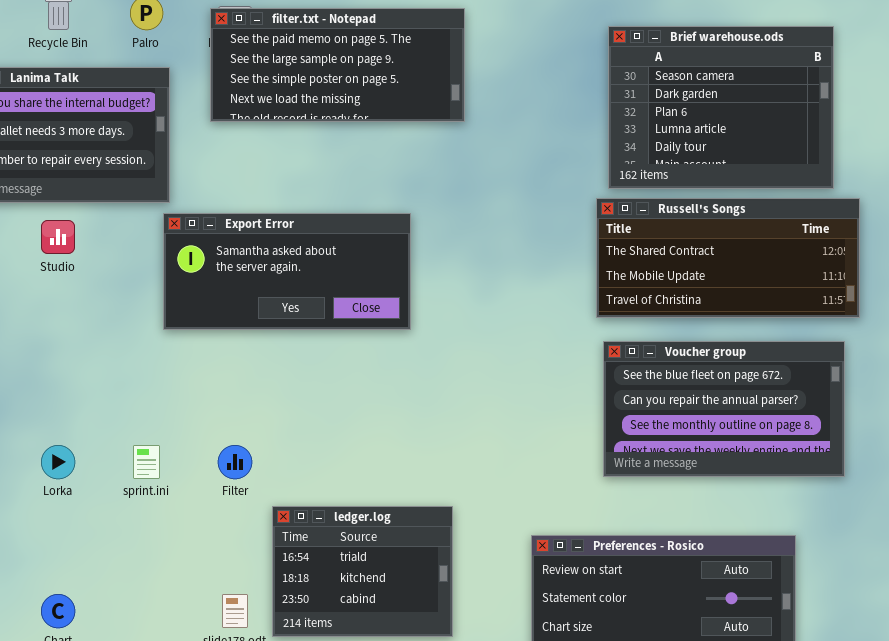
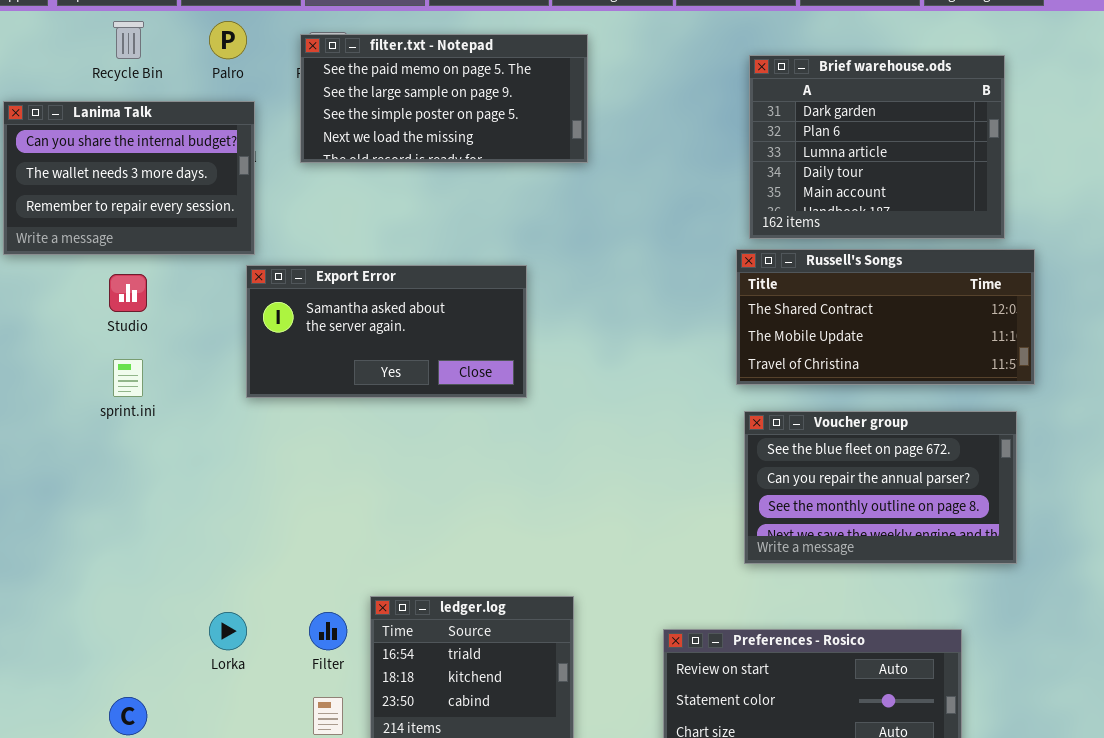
Brief warehouse.ods: [608,26,834,189] -> [749,55,1005,239], scrolled down 1 row
Lorka: [41,445,75,479] -> [209,612,247,650], moved
sprint.ini: [133,445,160,479] -> [113,359,143,397], moved
Filter: [218,445,252,479] -> [309,612,347,650], moved

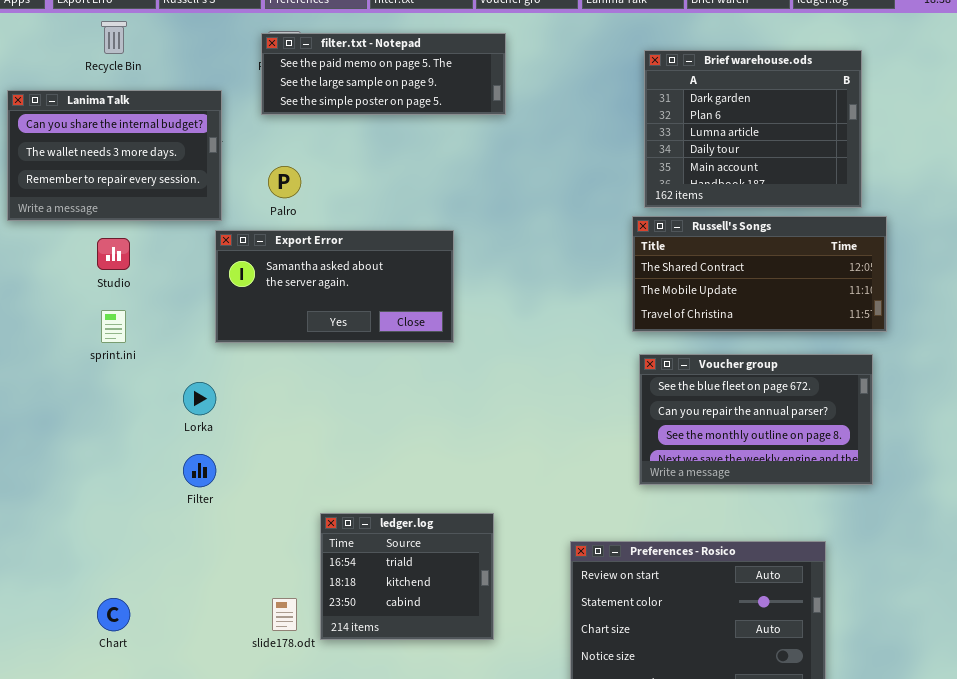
Palro: [209,21,247,59] -> [268,166,301,198], moved
filter.txt - Notepad: [300,34,588,163] -> [261,33,506,115], resized
Lorka: [209,612,247,650] -> [183,382,216,415], moved
Filter: [309,612,347,650] -> [183,454,216,487], moved

